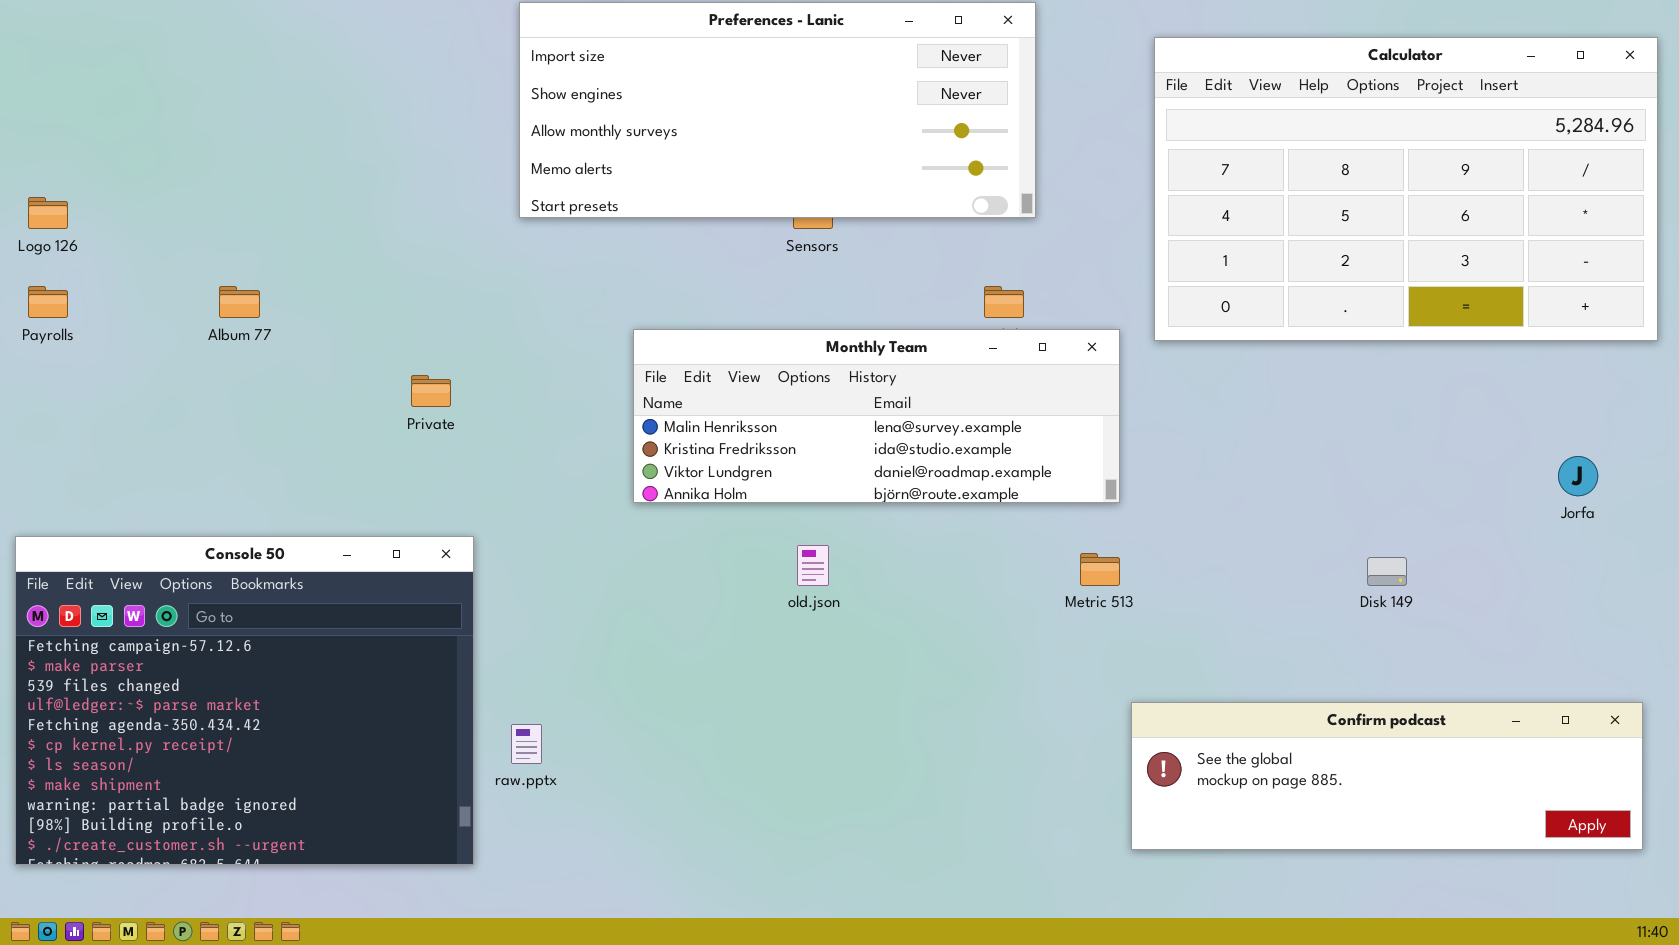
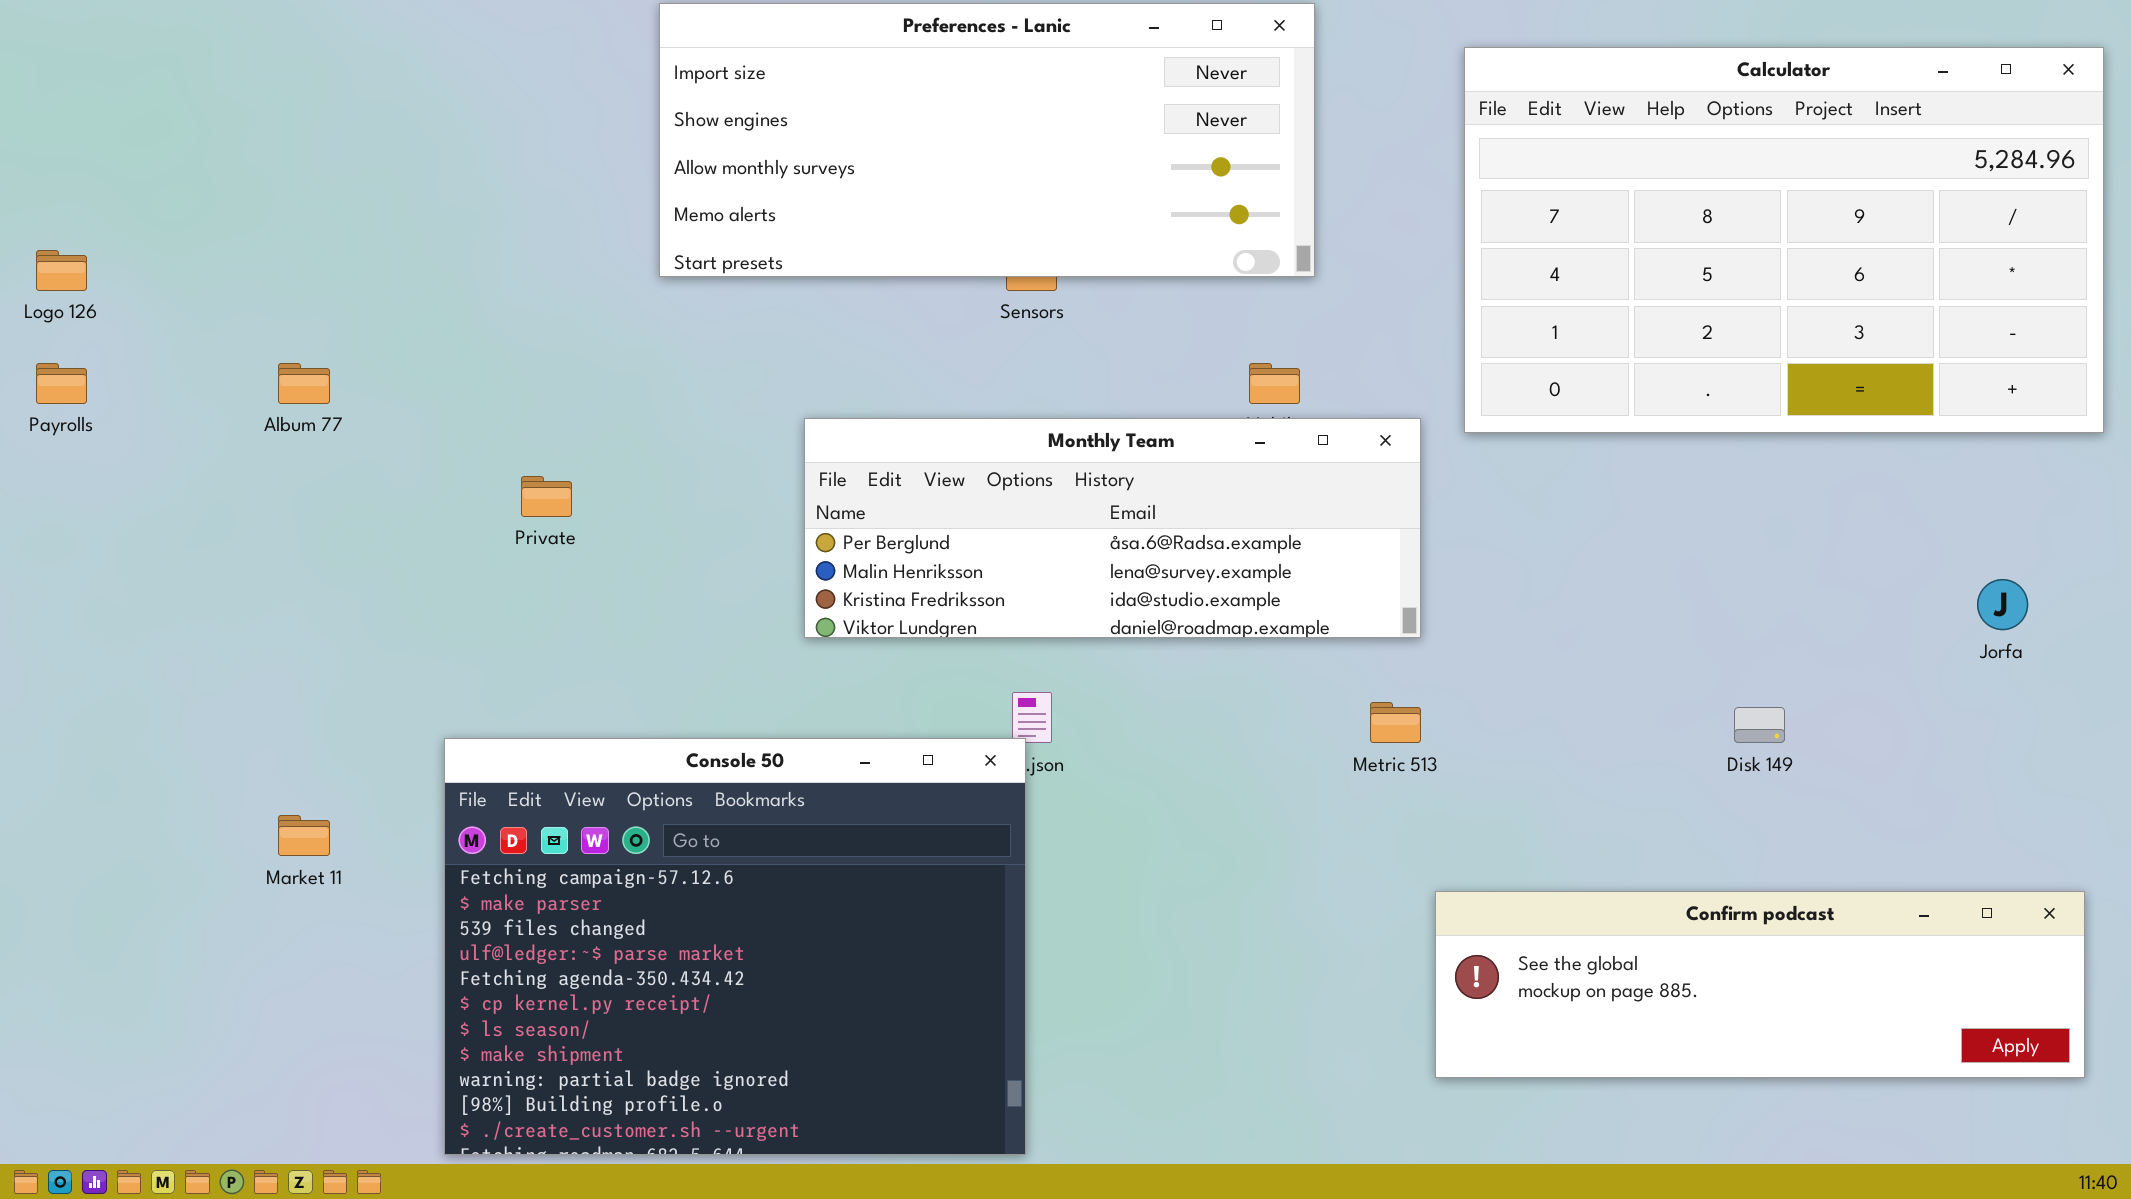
Monthly Team: [633,329,1120,503] -> [804,418,1421,638], scrolled up 1 row
Console 50: [15,536,474,865] -> [444,738,1026,1155], moved

